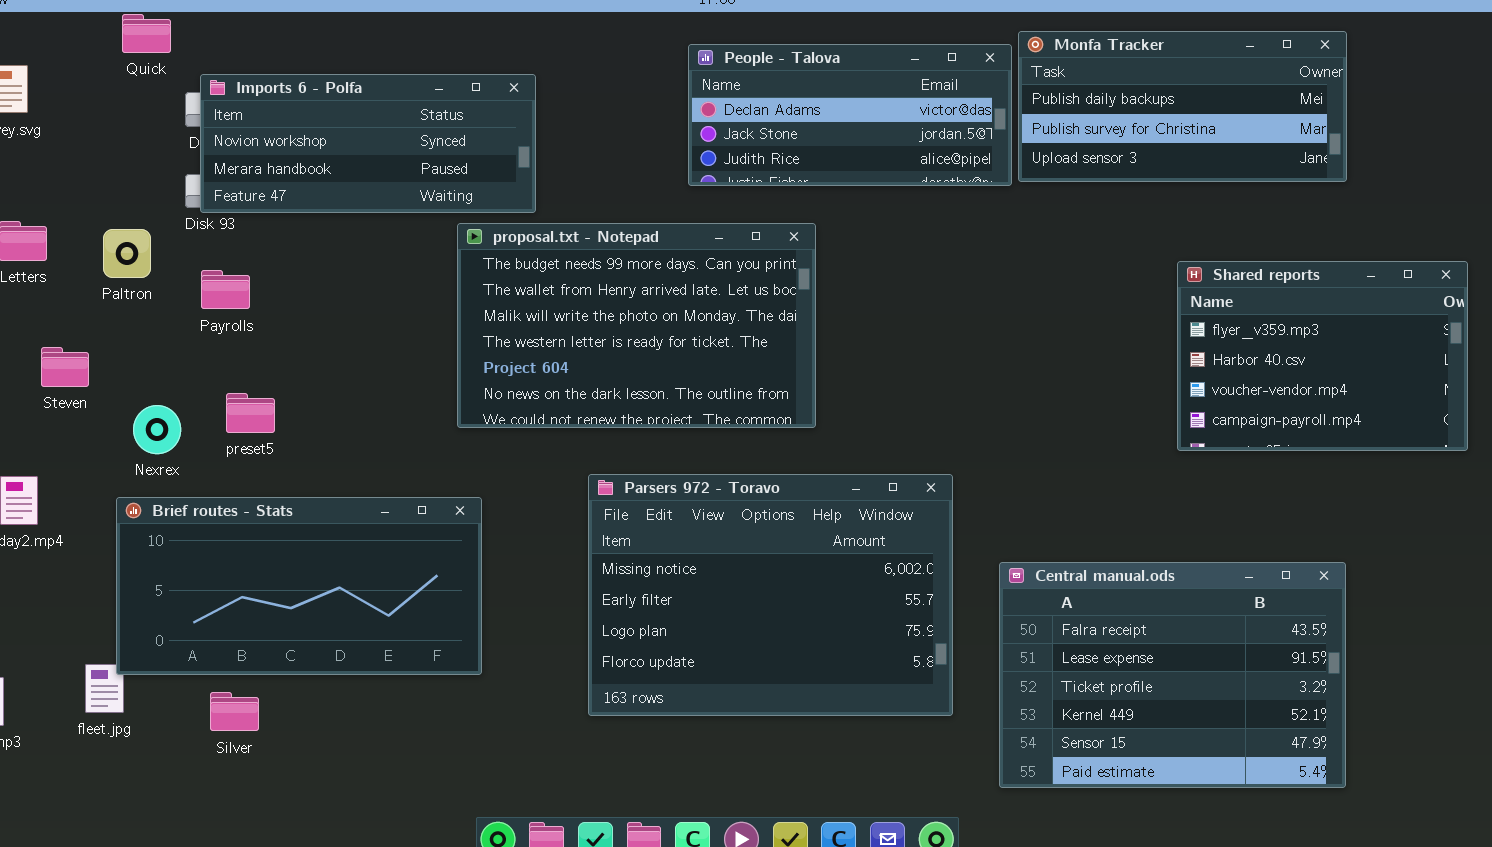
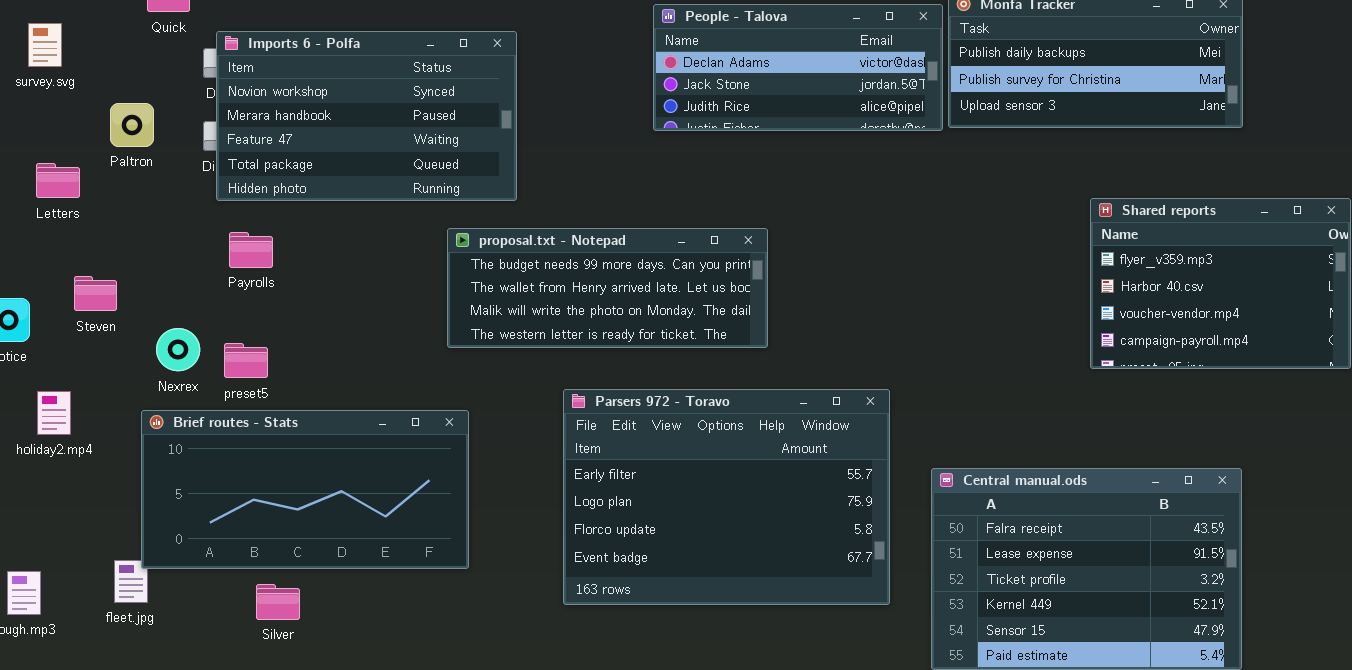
Imports 6 - Polfa: [200,74,536,213] -> [216,31,517,201], resized
proposal.txt - Notepad: [457,223,816,428] -> [447,228,768,348], resized
Paltron: [103,229,151,278] -> [110,103,154,147], moved
Payrolls: [201,270,250,309] -> [229,232,273,268], moved
preset5: [226,393,275,433] -> [224,343,268,378], moved
Parsers 972 - Toravo: [588,474,953,716] -> [563,389,890,605], scrolled down 1 row
Silver: [210,692,259,731] -> [256,584,300,620], moved

